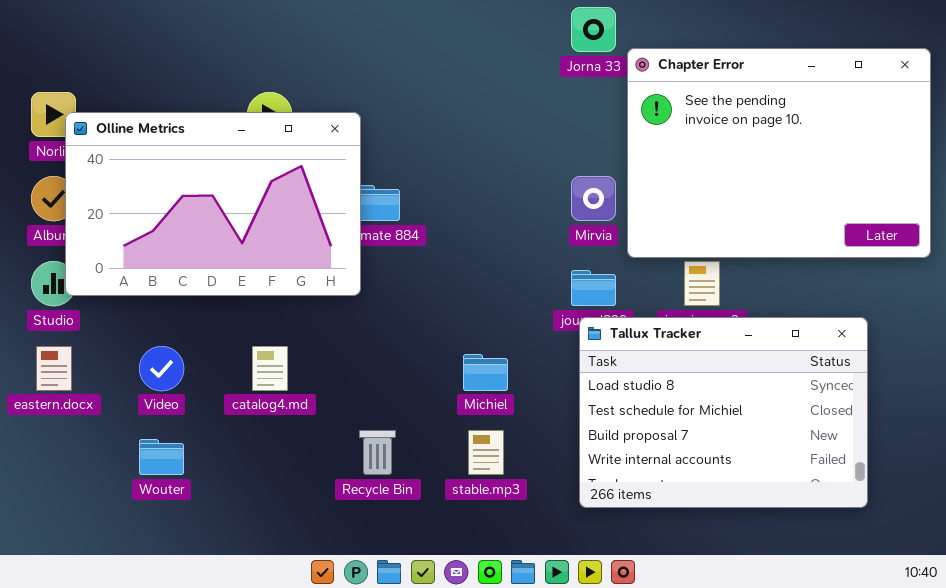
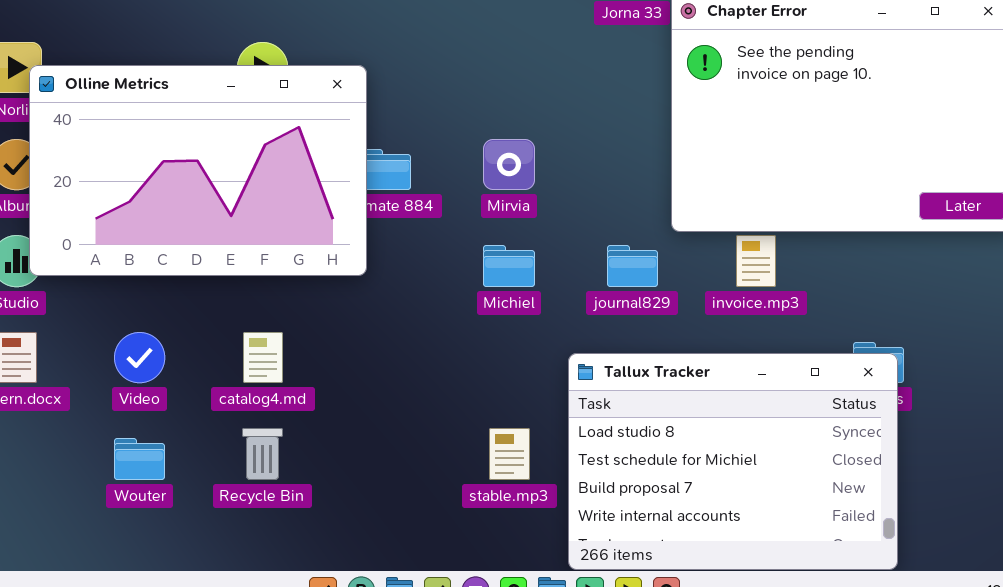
Mirvia: [571,176,616,221] -> [483,139,535,190], moved
Tallux Tracker: [579,317,868,508] -> [568,353,898,570], moved
Michiel: [463,354,508,391] -> [483,245,535,287], moved
Recycle Bin: [359,430,396,475] -> [242,428,283,480], moved

